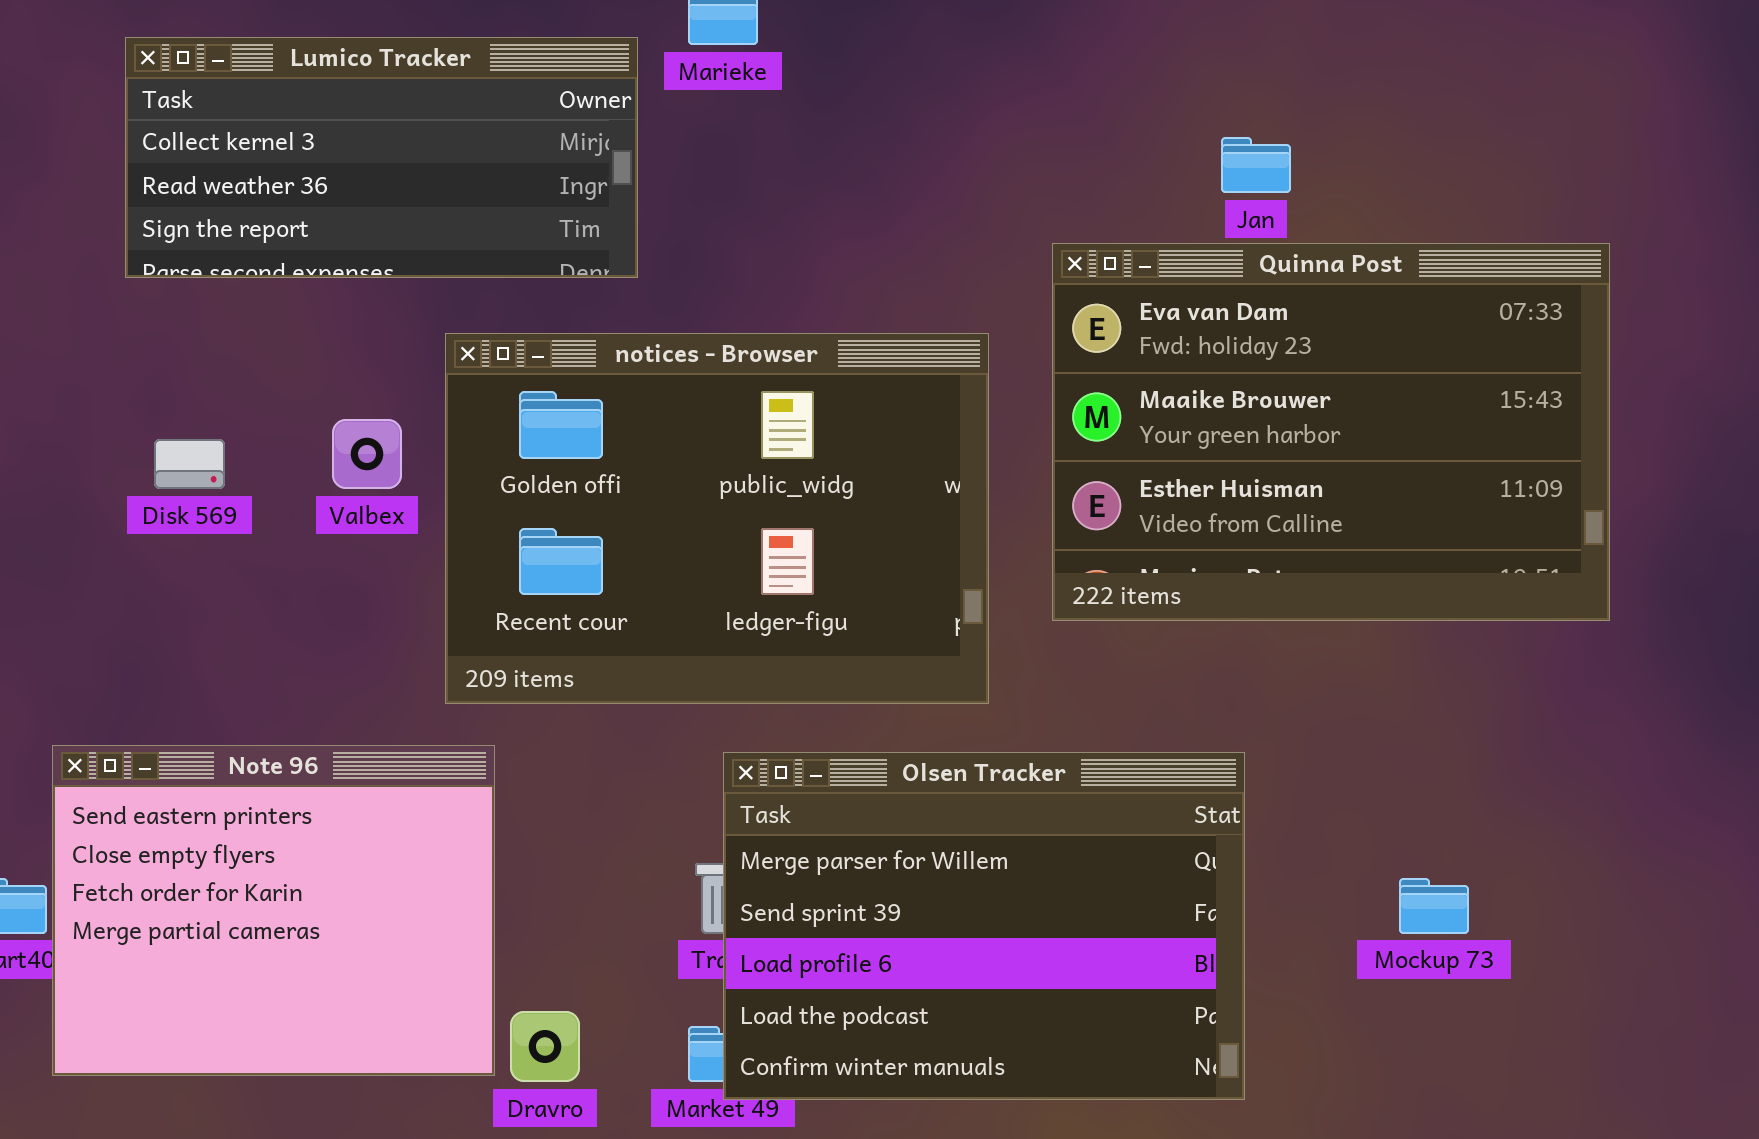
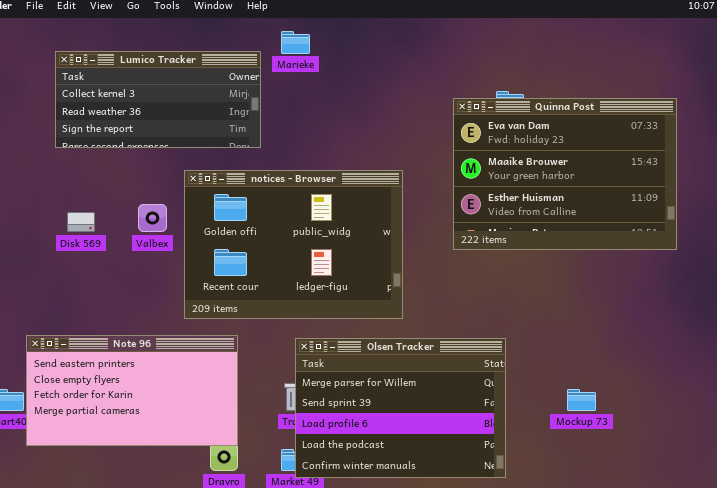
Quinna Post: [1052,243,1610,621] -> [453,98,677,250], moved
Note 96: [52,745,495,1076] -> [26,335,238,446], resized

